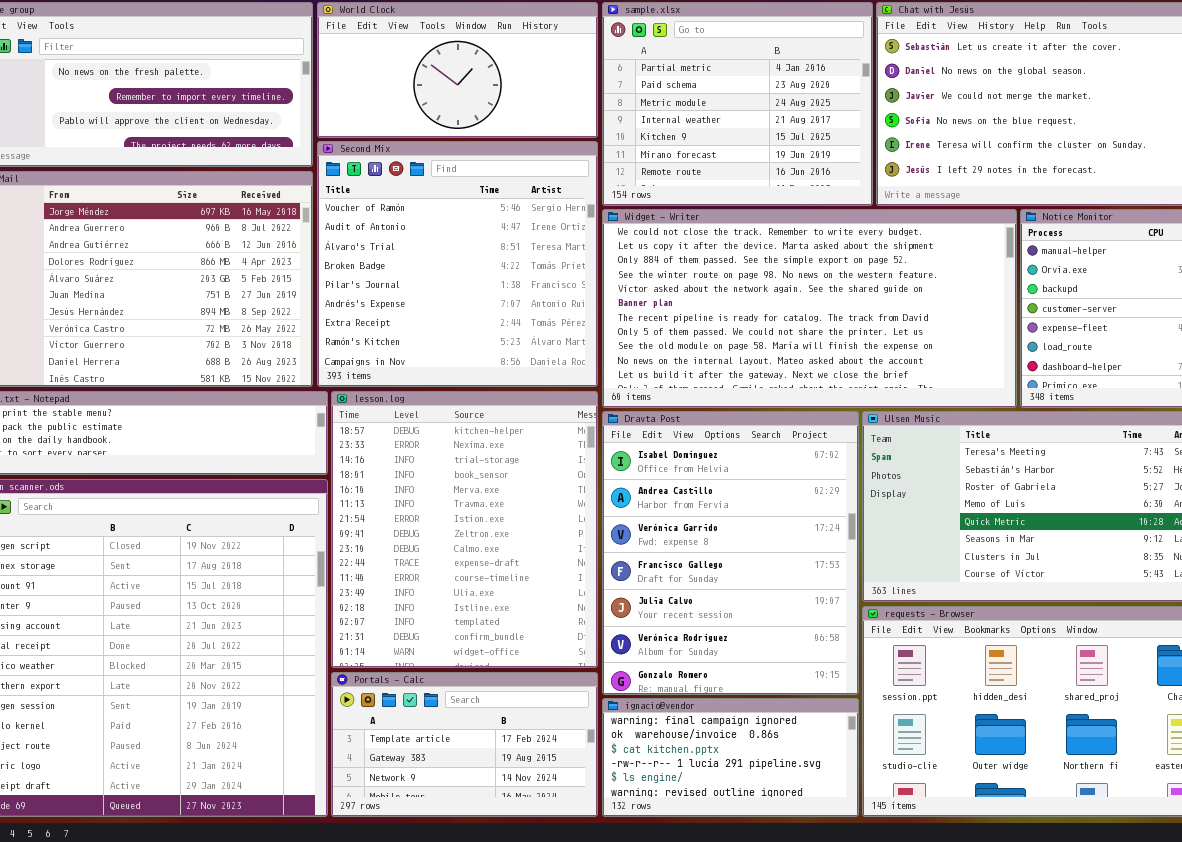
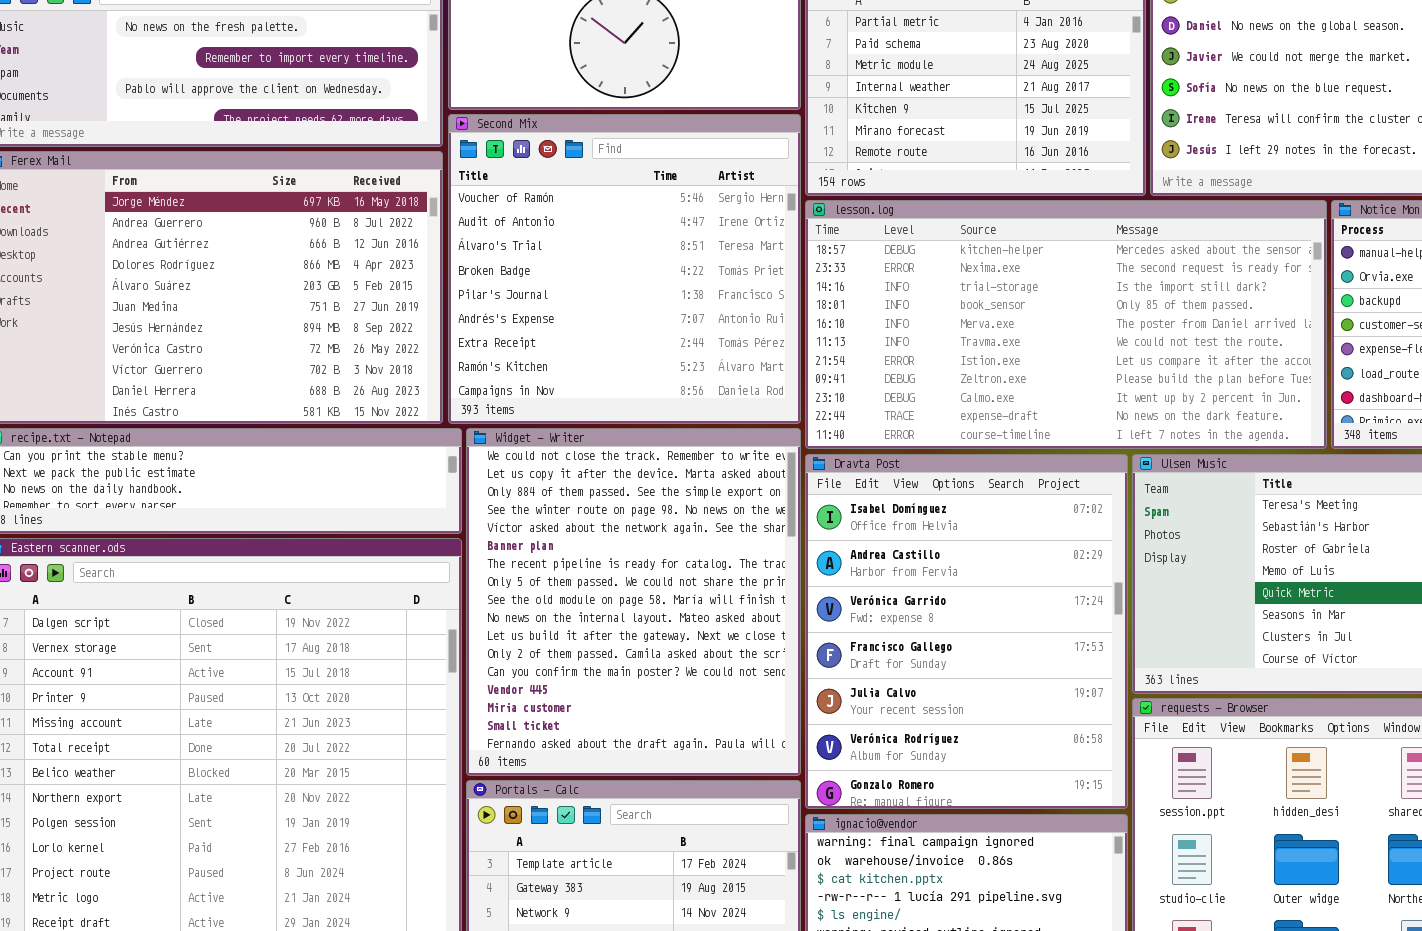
Widget - Writer: [602,209,1017,408] -> [466,428,801,776], moved, resized
lesson.log: [331,391,598,668] -> [805,200,1327,449], moved, resized

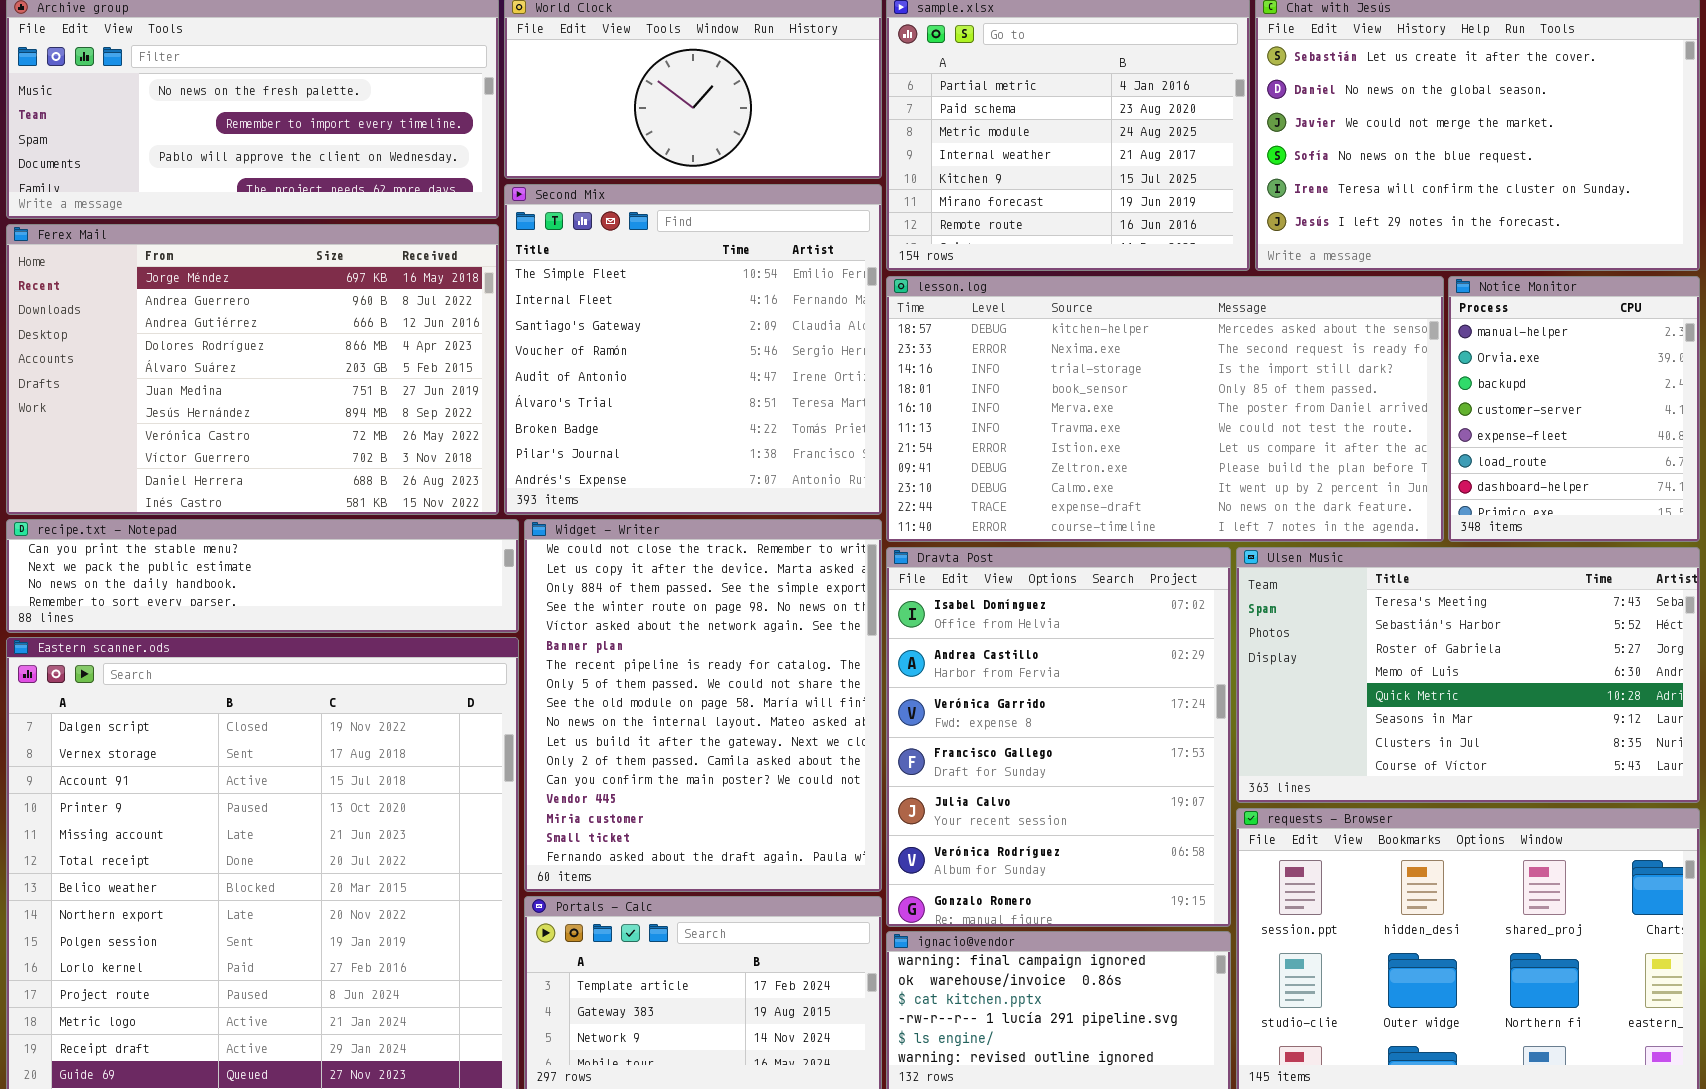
Second Mix: [448,114,801,424] -> [504,184,882,515], scrolled up 3 rows

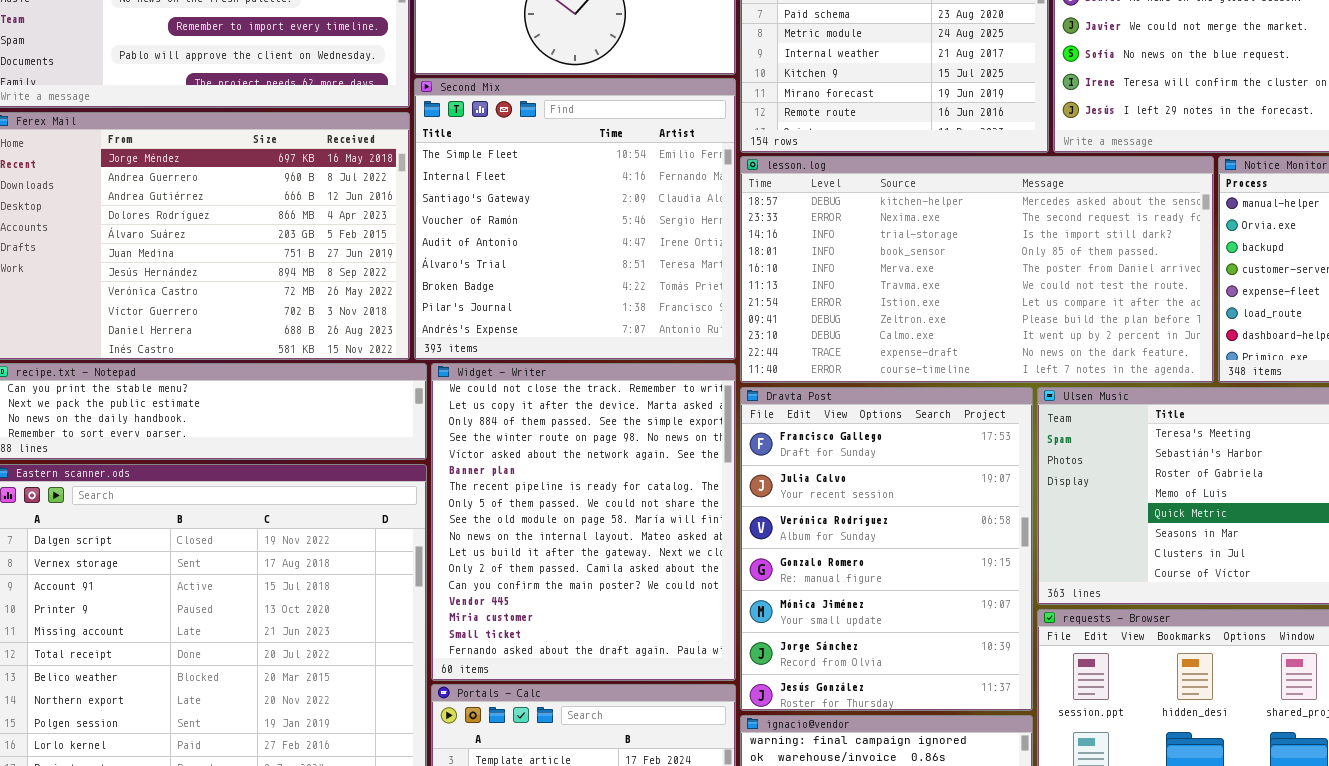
Dravta Post: [886,547,1231,927] -> [740,387,1033,711], scrolled down 3 rows

